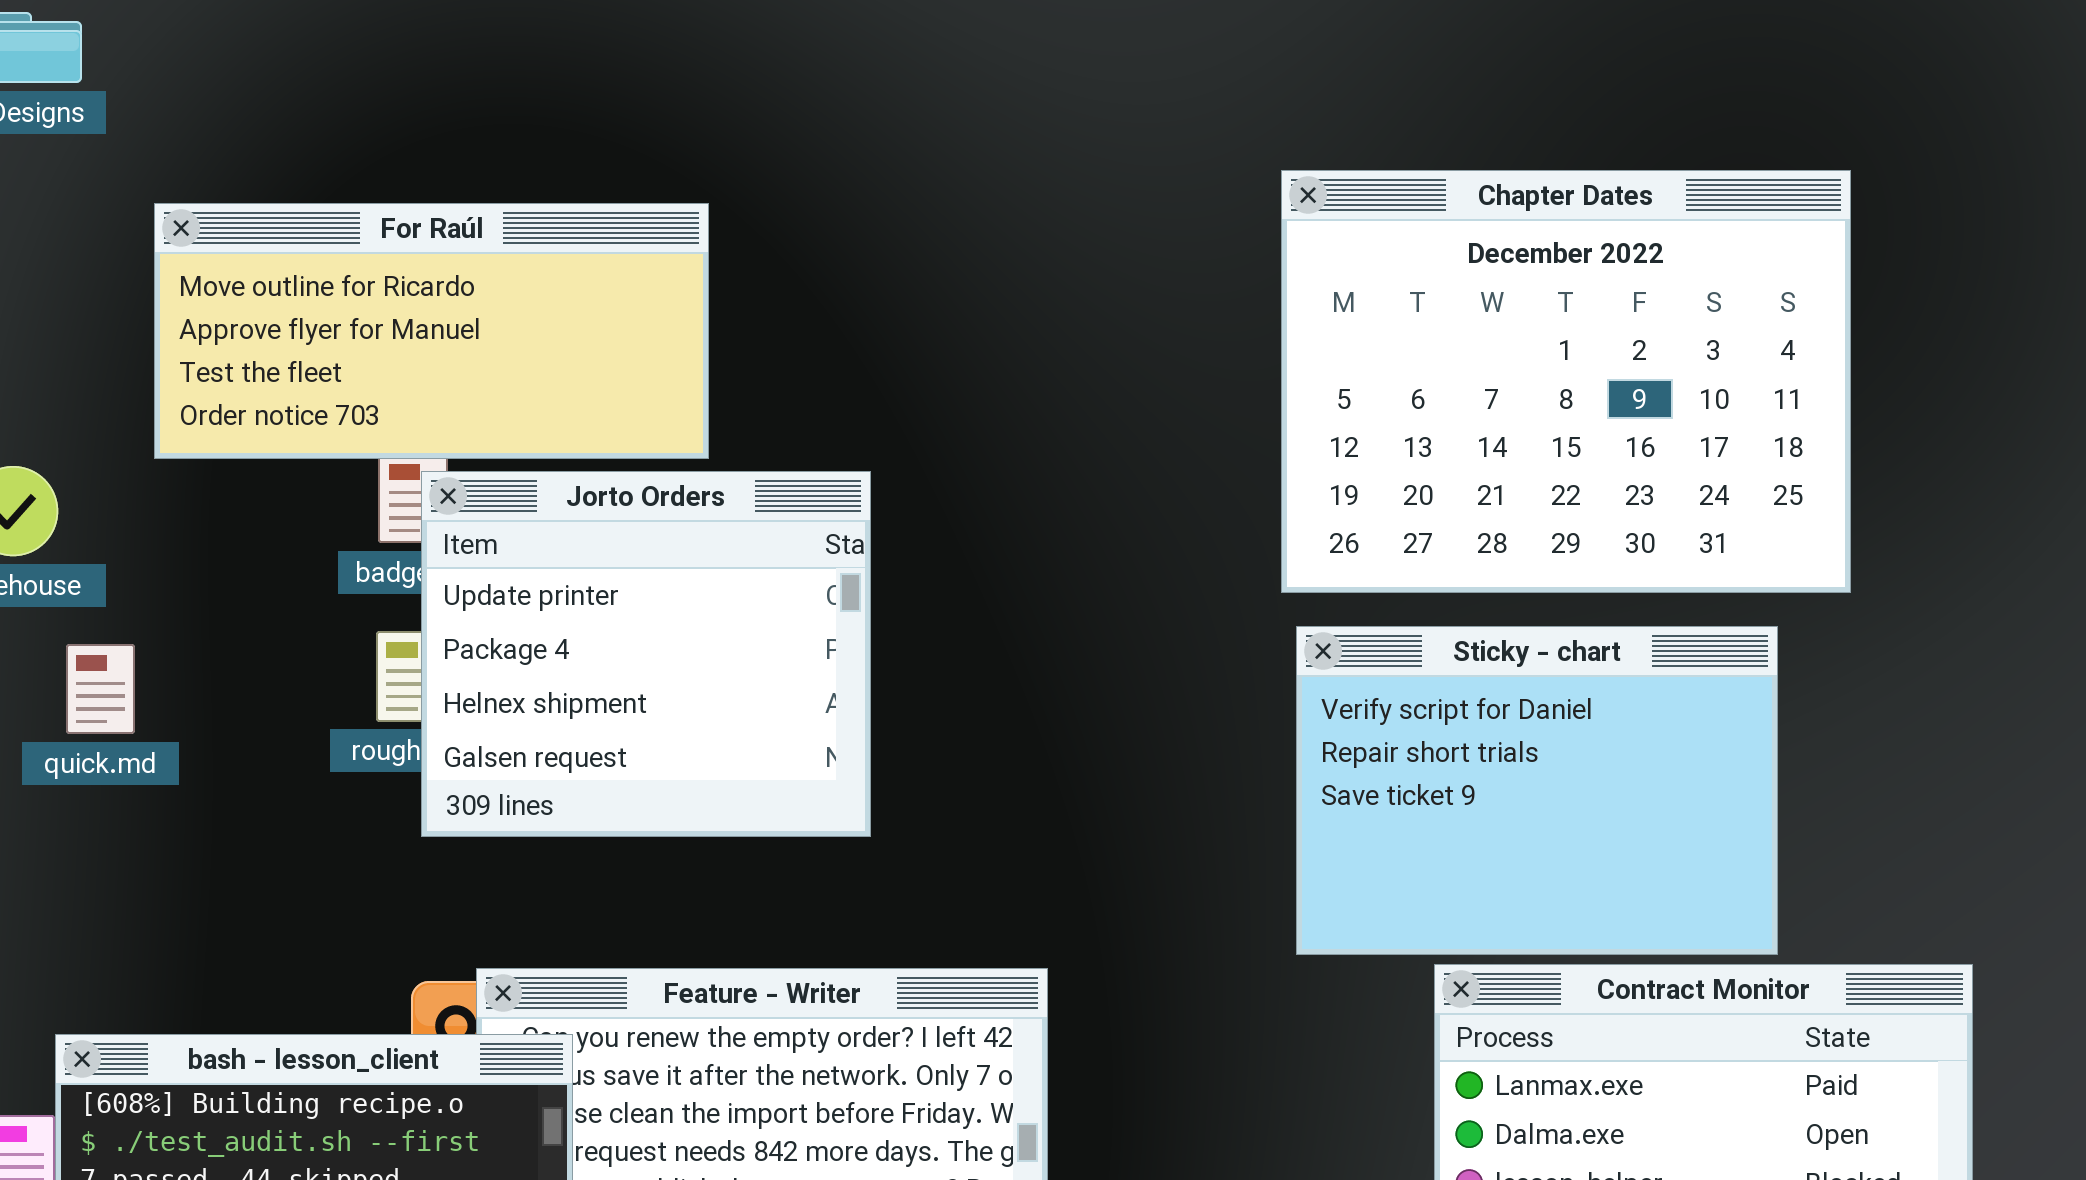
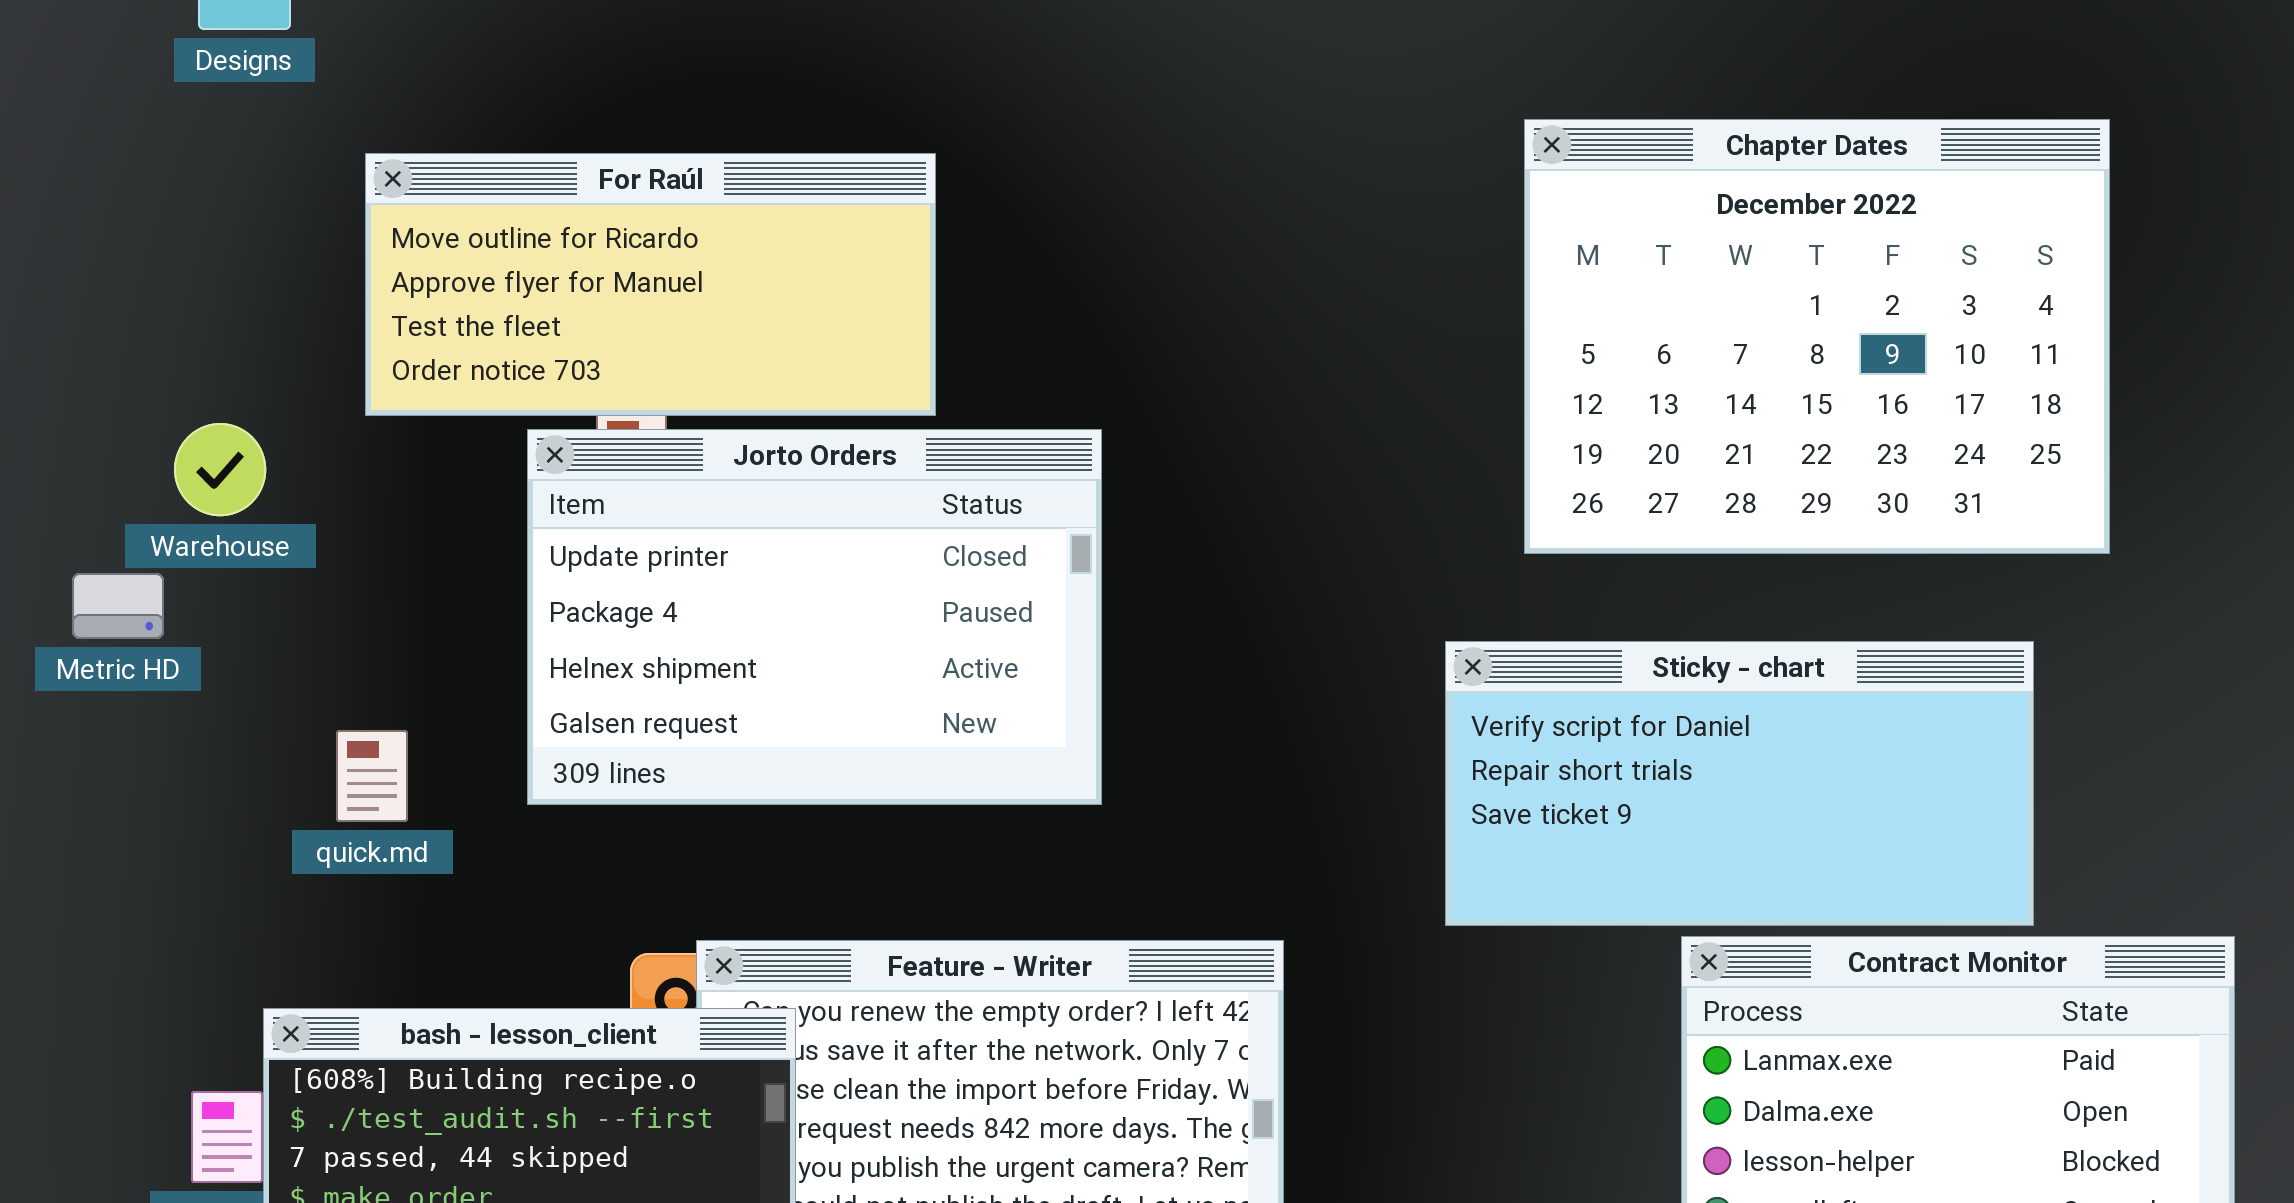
Jorto Orders: [421,471,871,837] -> [527,429,1102,805], resized
Sticky - chart: [1296,626,1778,955] -> [1445,641,2034,926], resized
quick.md: [66,644,135,734] -> [336,730,408,822], moved

